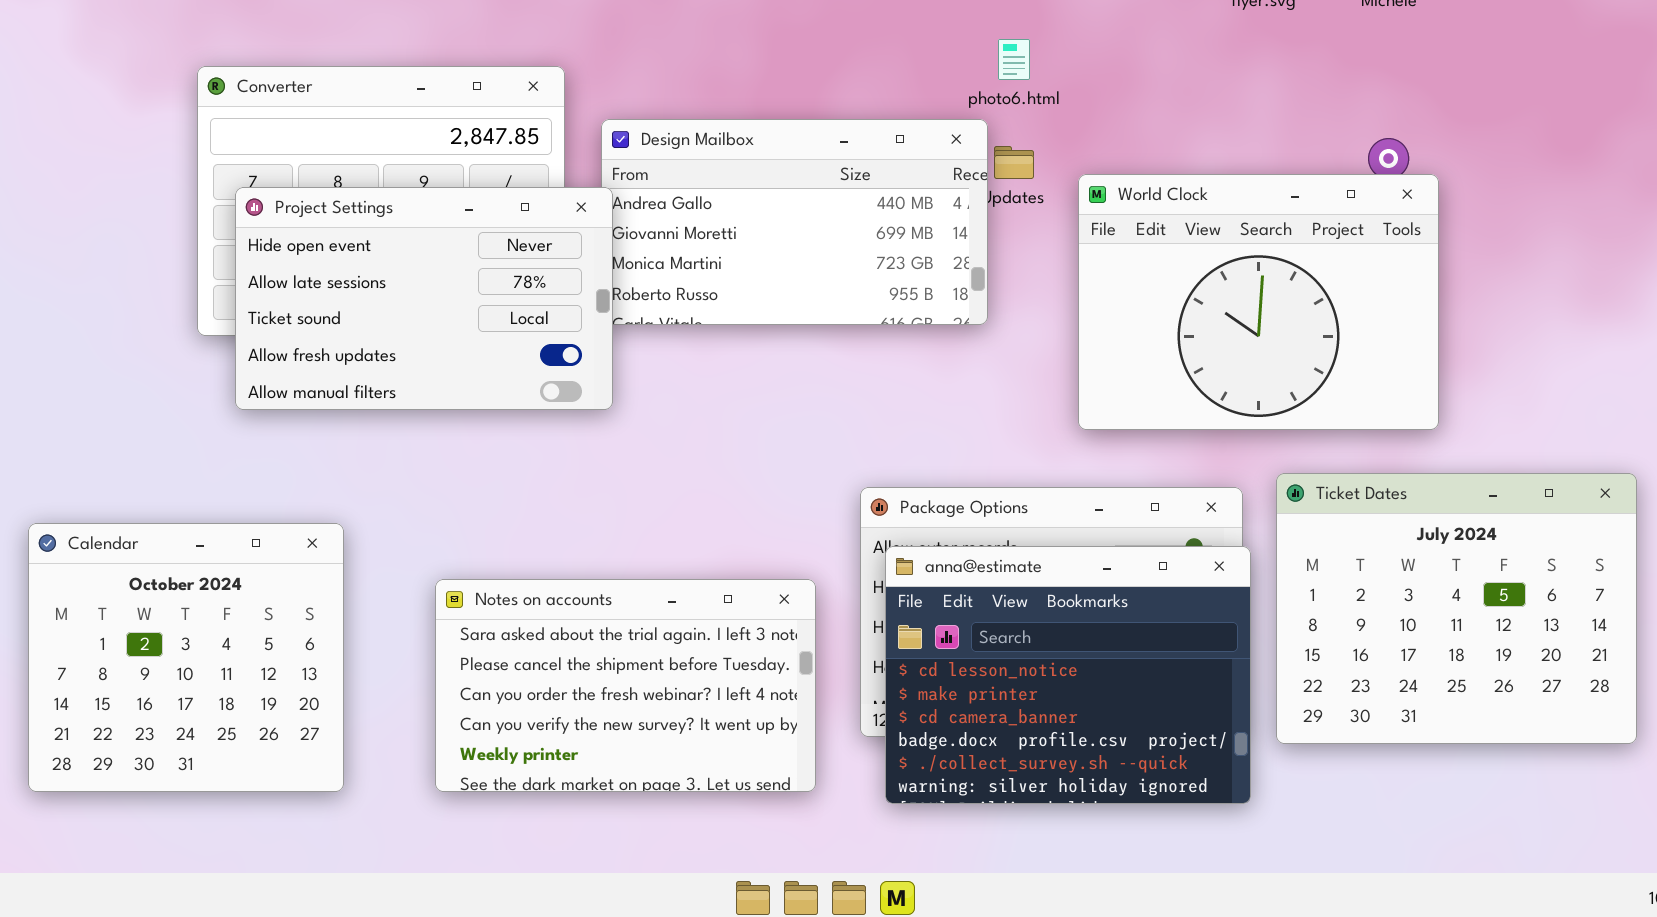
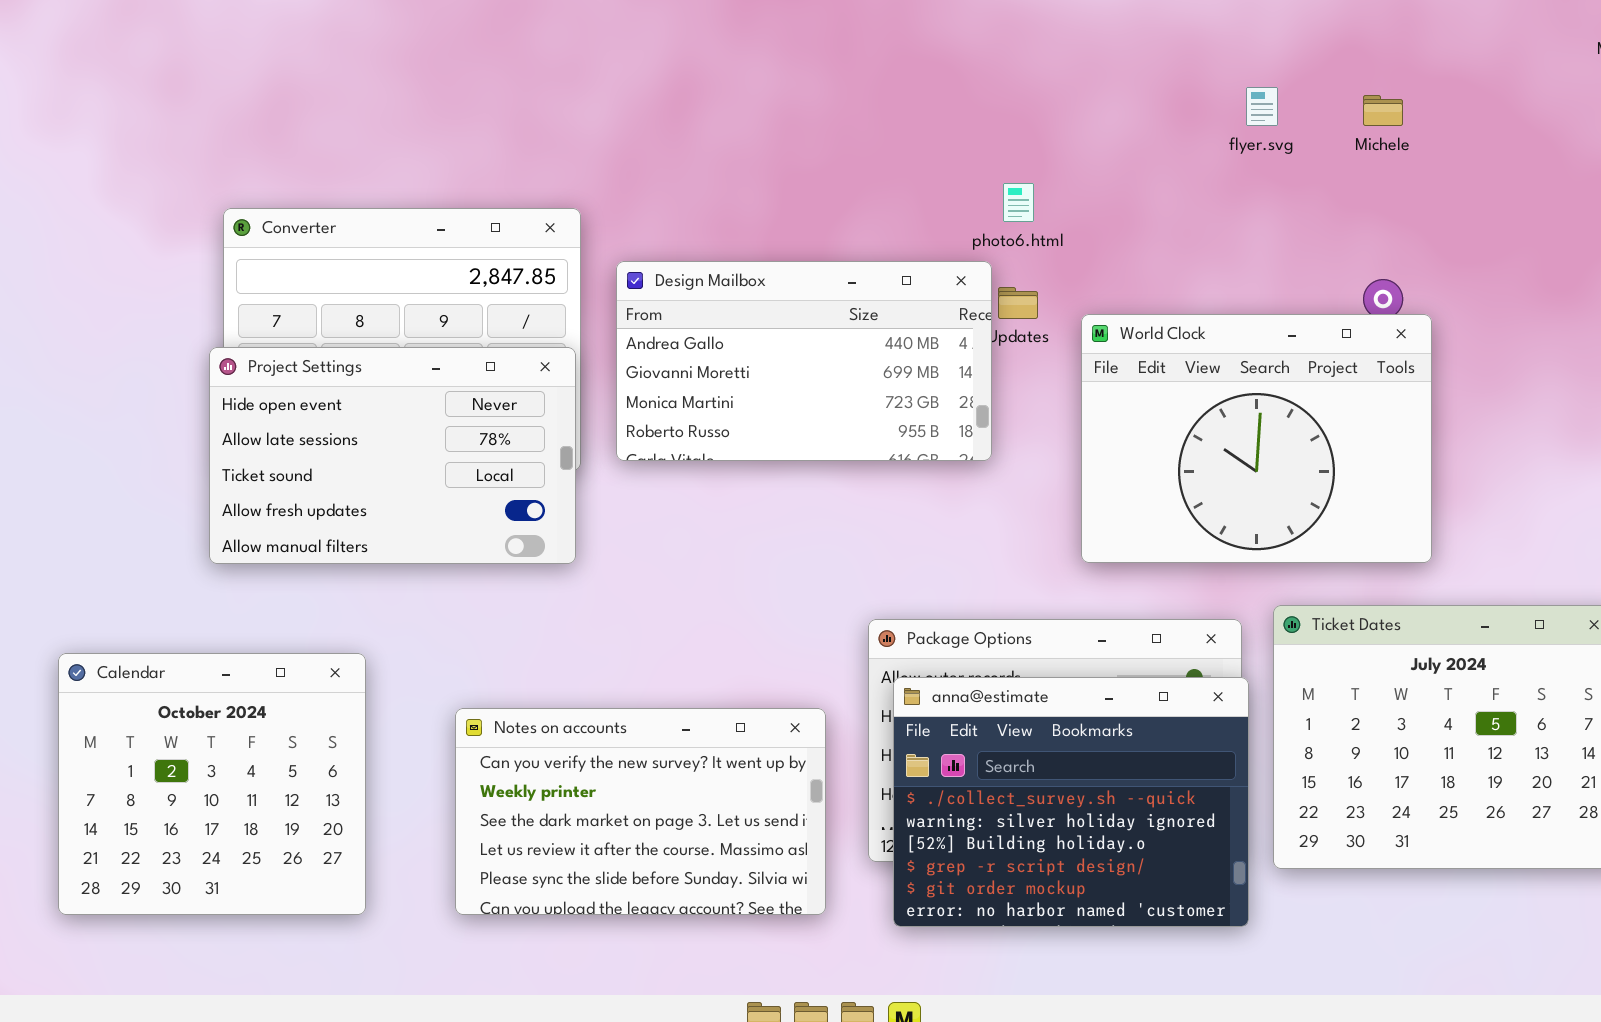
Project Settings: [235,187,613,410] -> [209,347,576,564], moved
anna@estimate: [885,546,1251,804] -> [893,677,1249,927], scrolled down 4 rows
Notes on accounts: [435,579,816,792] -> [455,708,826,915], scrolled down 3 rows

